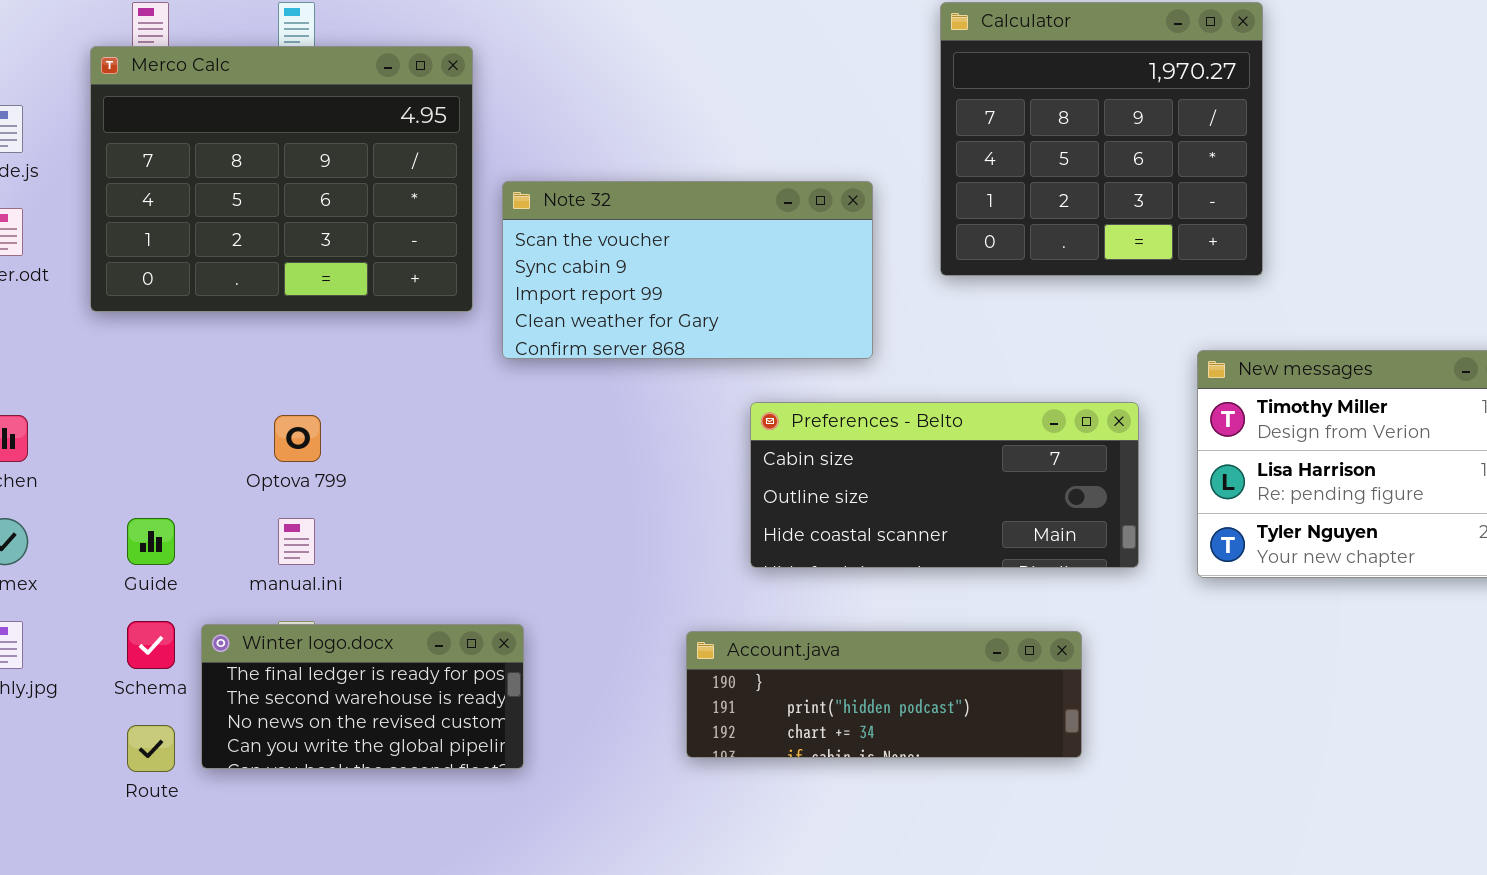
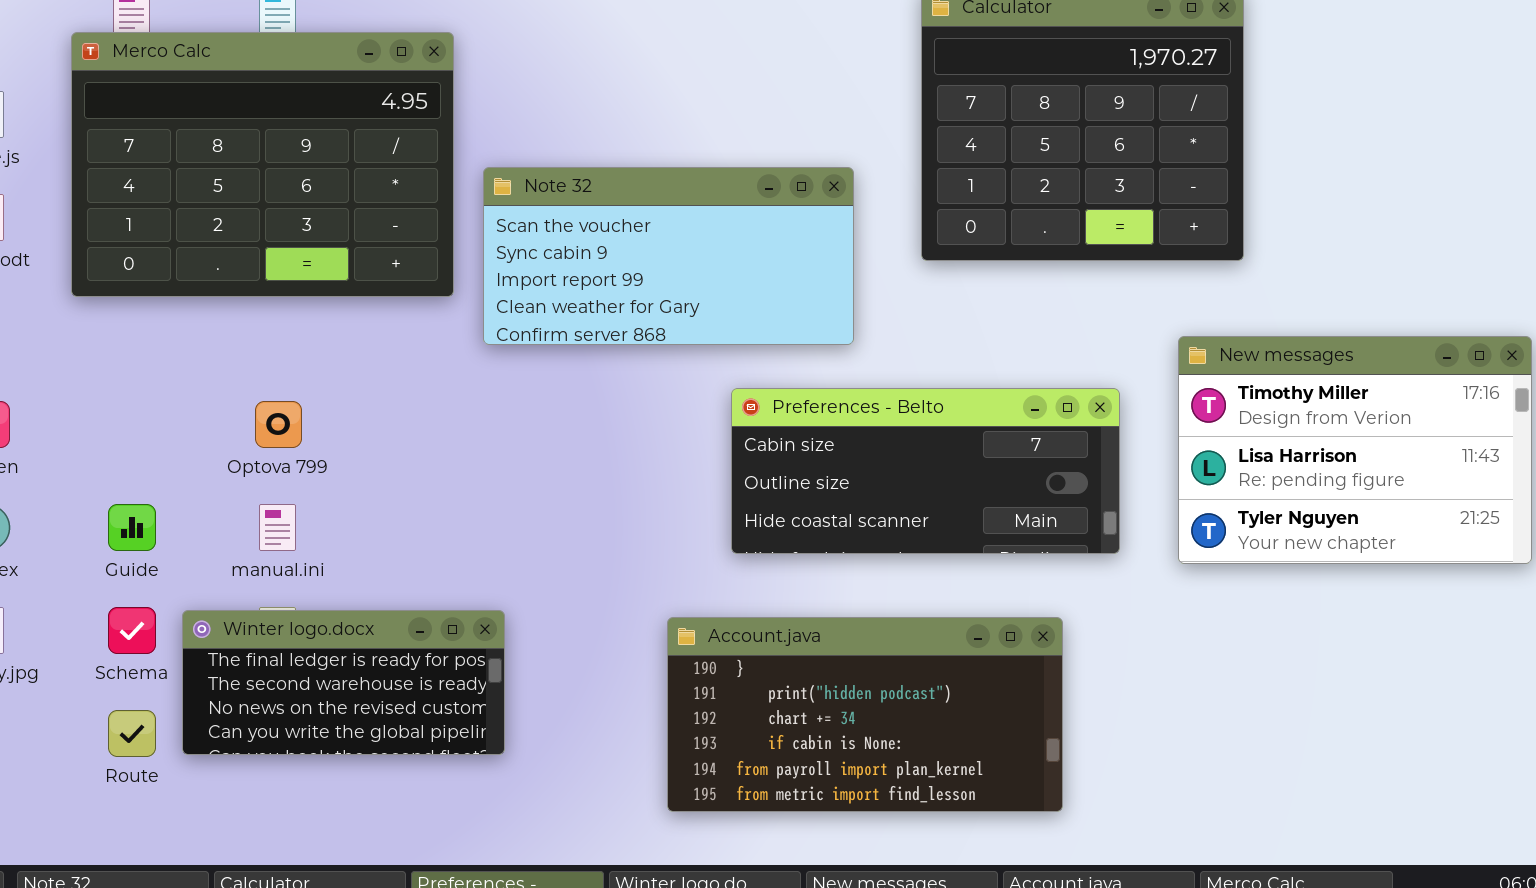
Account.java: [686,631,1082,758] -> [667,617,1063,812], resized

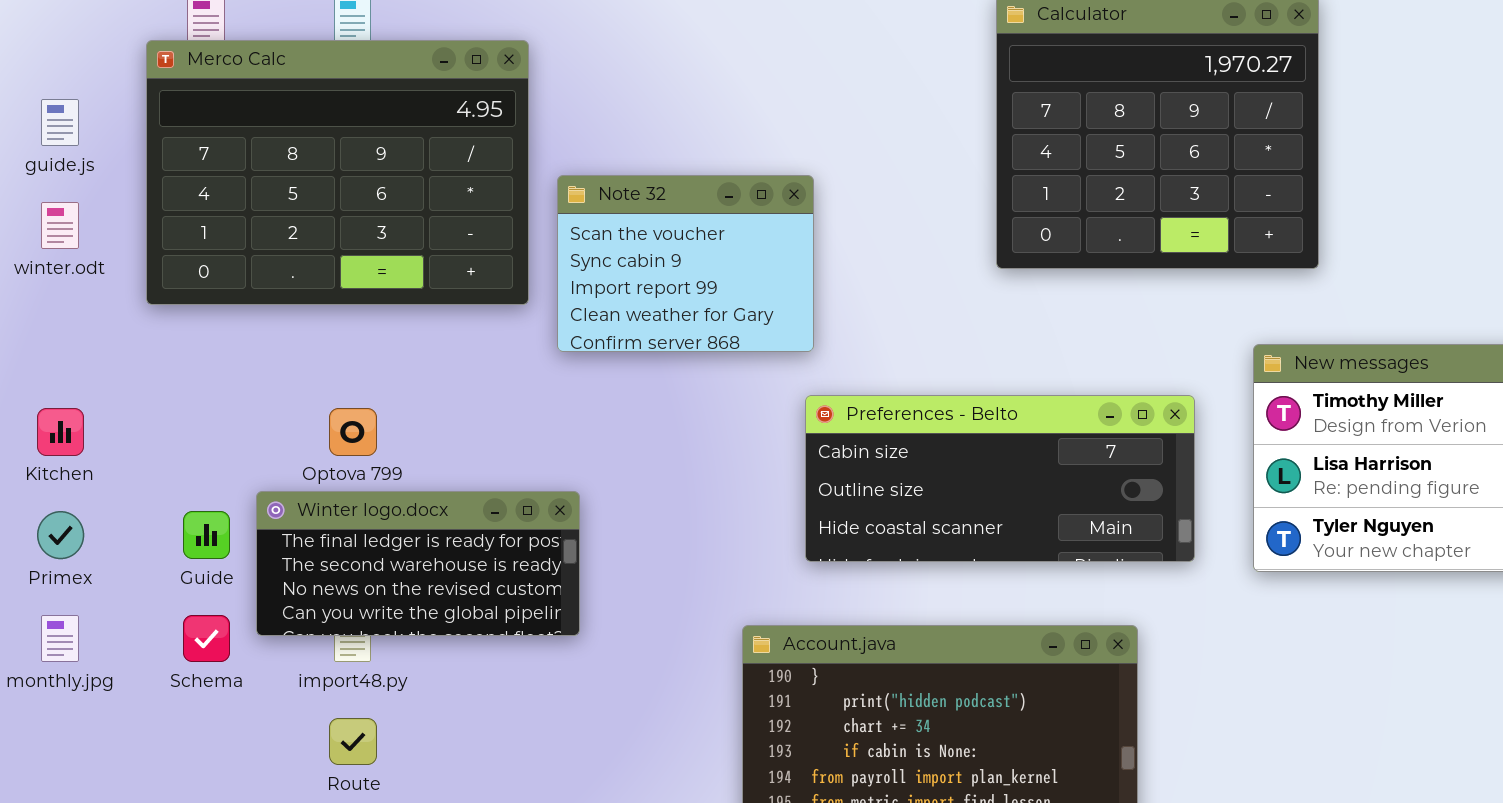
Note 32: [483,167,854,345] -> [557,175,814,352], resized
Winter logo.docx: [182,610,505,755] -> [256,491,580,636], moved
Route: [108,710,156,757] -> [329,718,377,765], moved

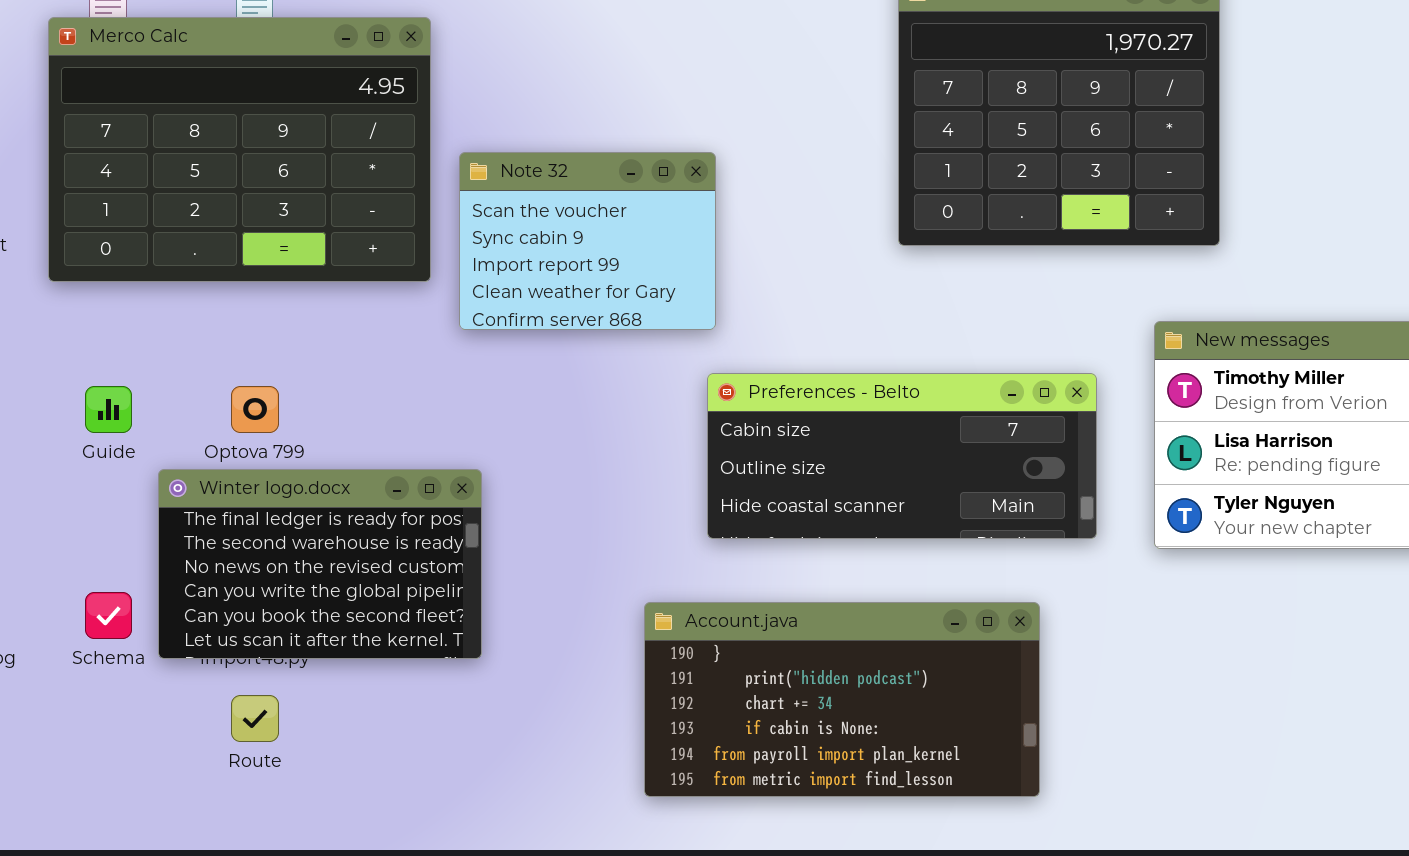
Winter logo.docx: [256,491,580,636] -> [158,469,482,659], resized
Guide: [183,511,230,559] -> [85,386,132,433], moved

